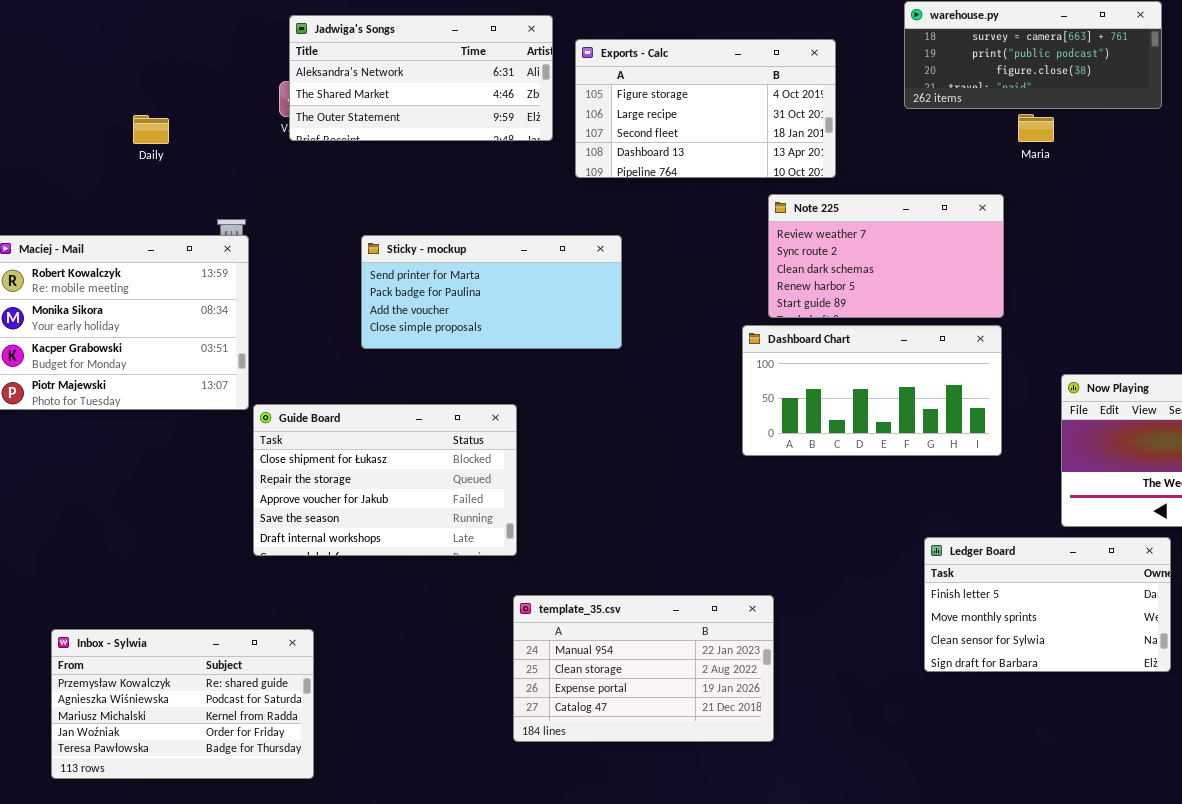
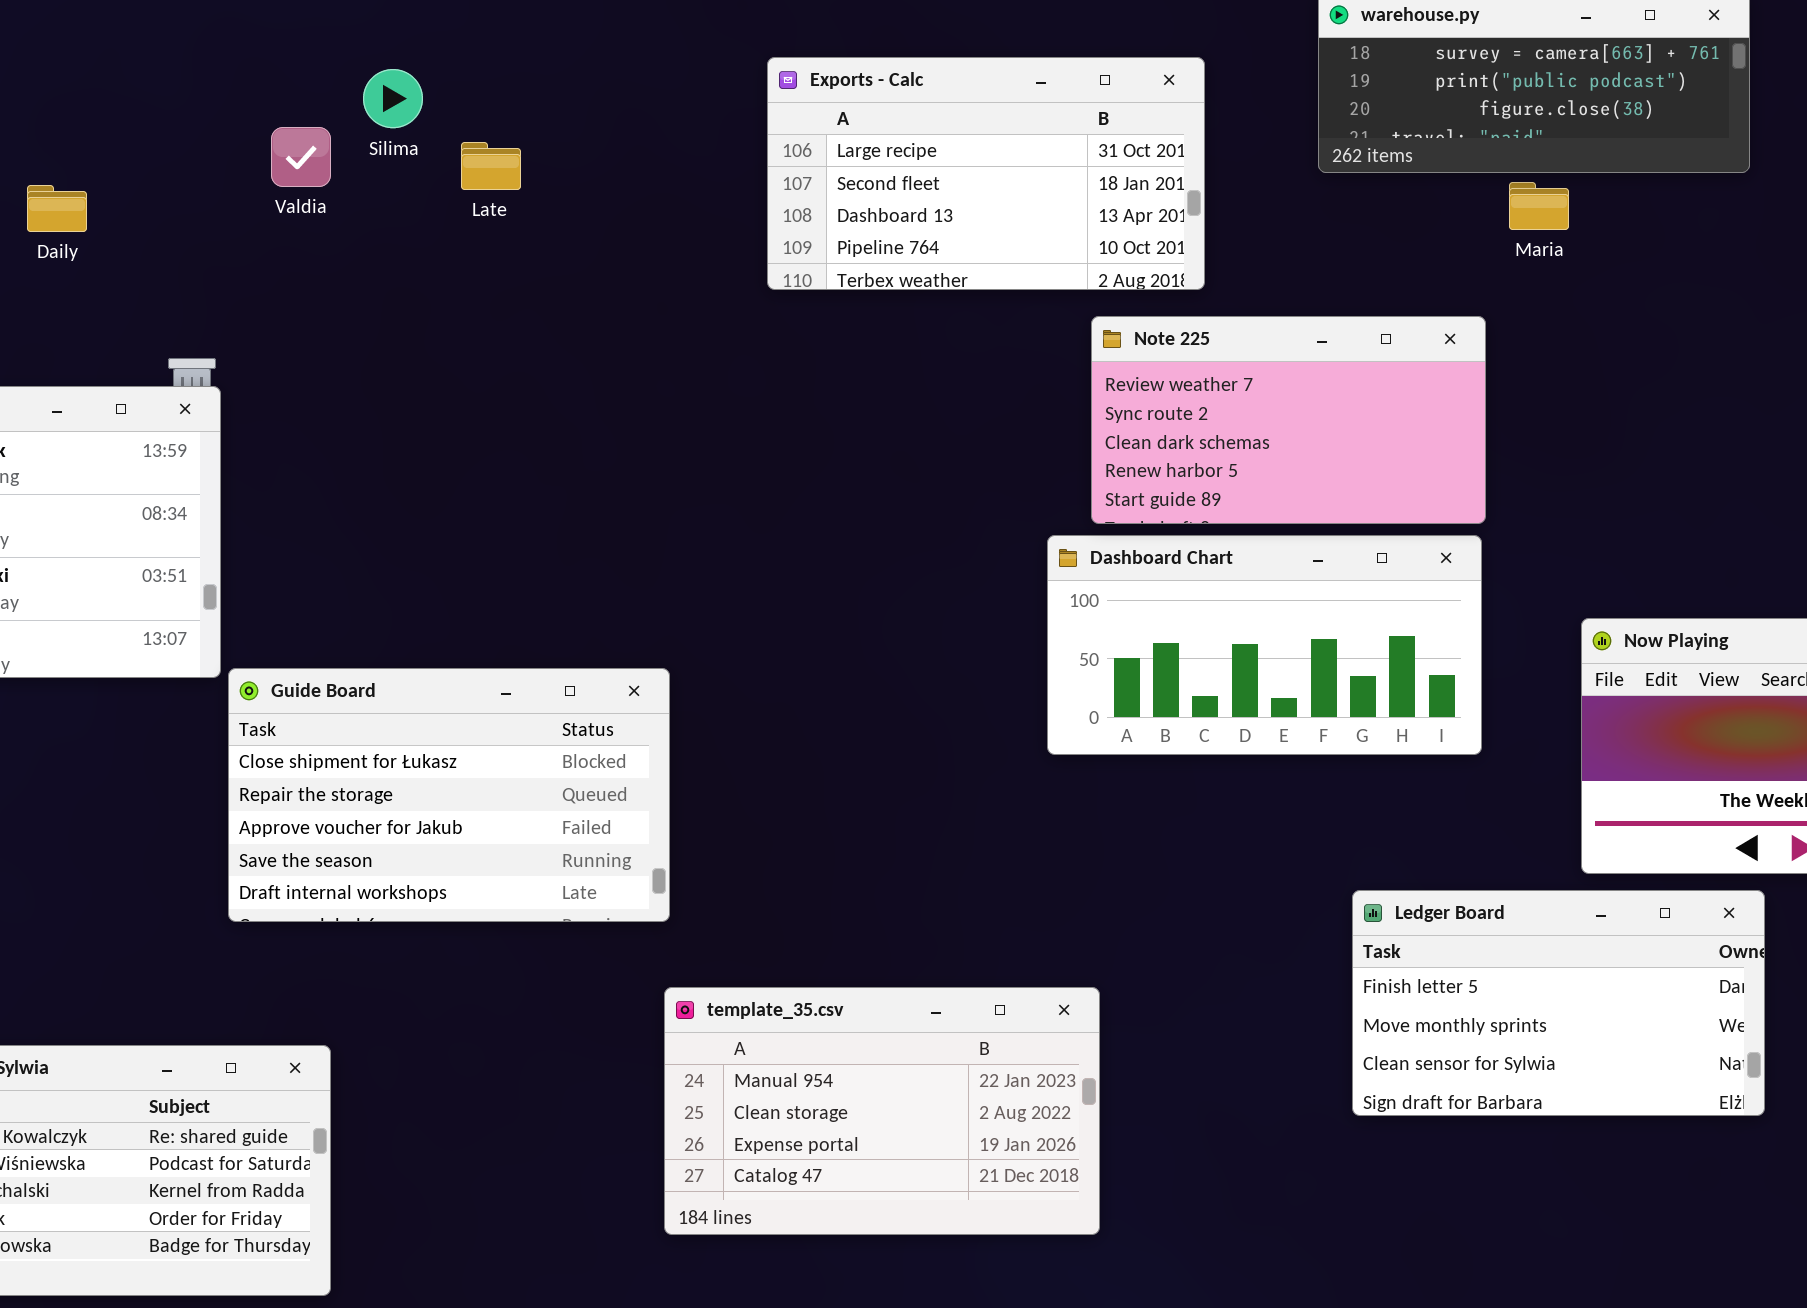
Jadwiga's Songs: [289,15,553,141] -> none, closed
Exports - Calc: [575,39,836,178] -> [767,57,1205,290], scrolled down 1 row
Sticky - mockup: [361,235,622,349] -> none, closed

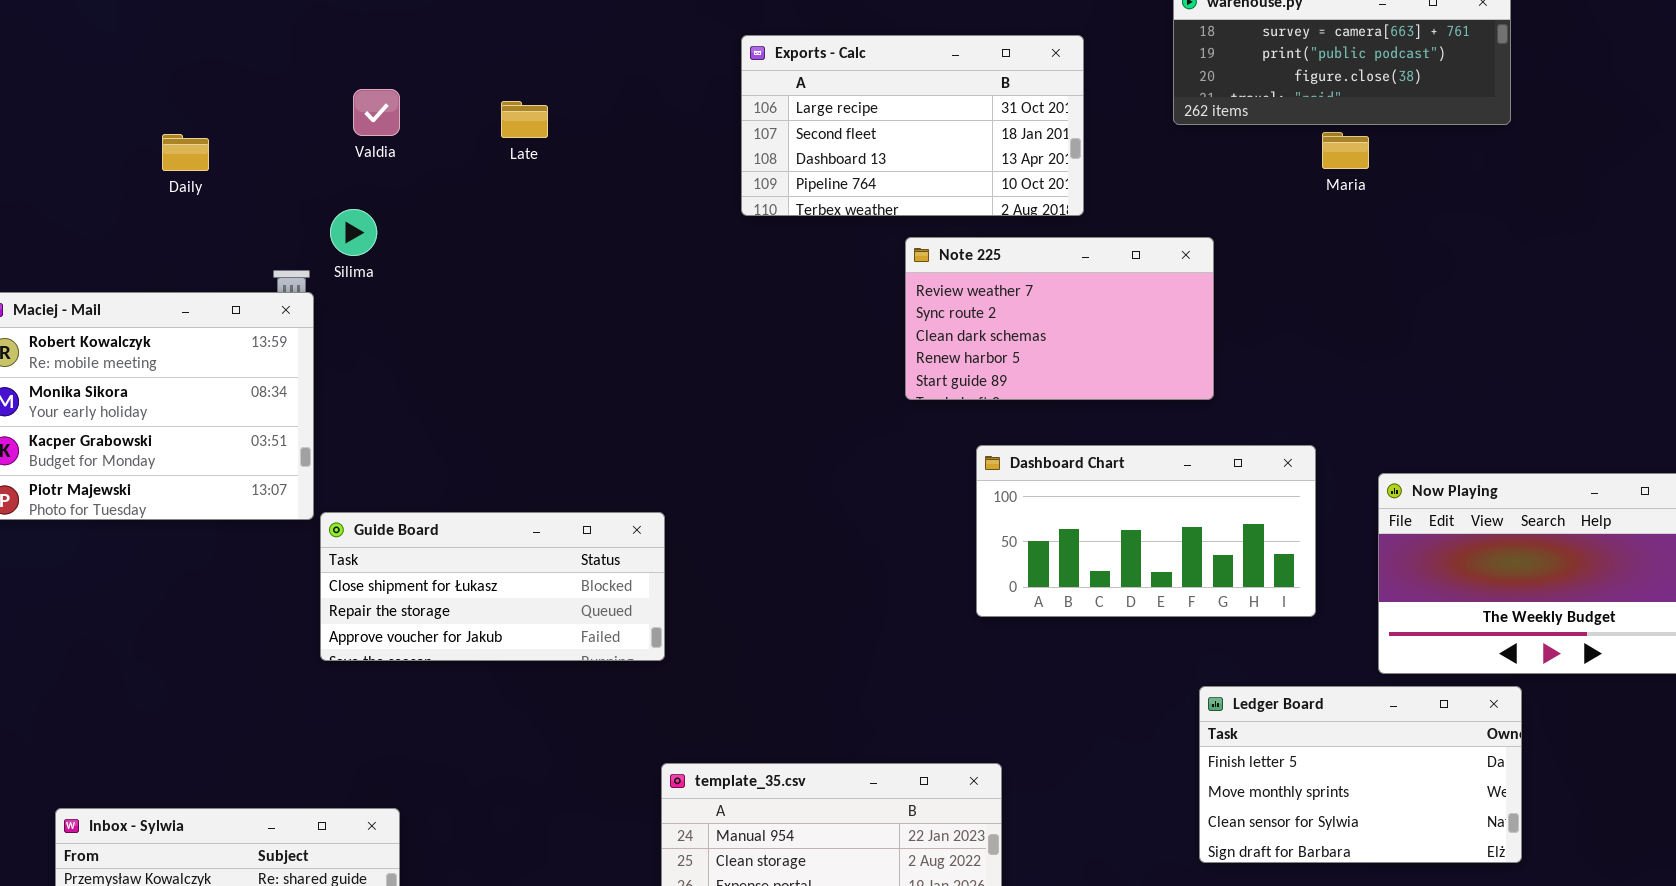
Silima: [363,69,423,128] -> [330,209,377,256], moved
Note 225: [1091,316,1486,524] -> [905,237,1214,400], moved
Dashboard Chart: [1047,535,1482,755] -> [976,445,1316,617], moved
Guide Board: [228,668,670,922] -> [320,512,665,661], resized

